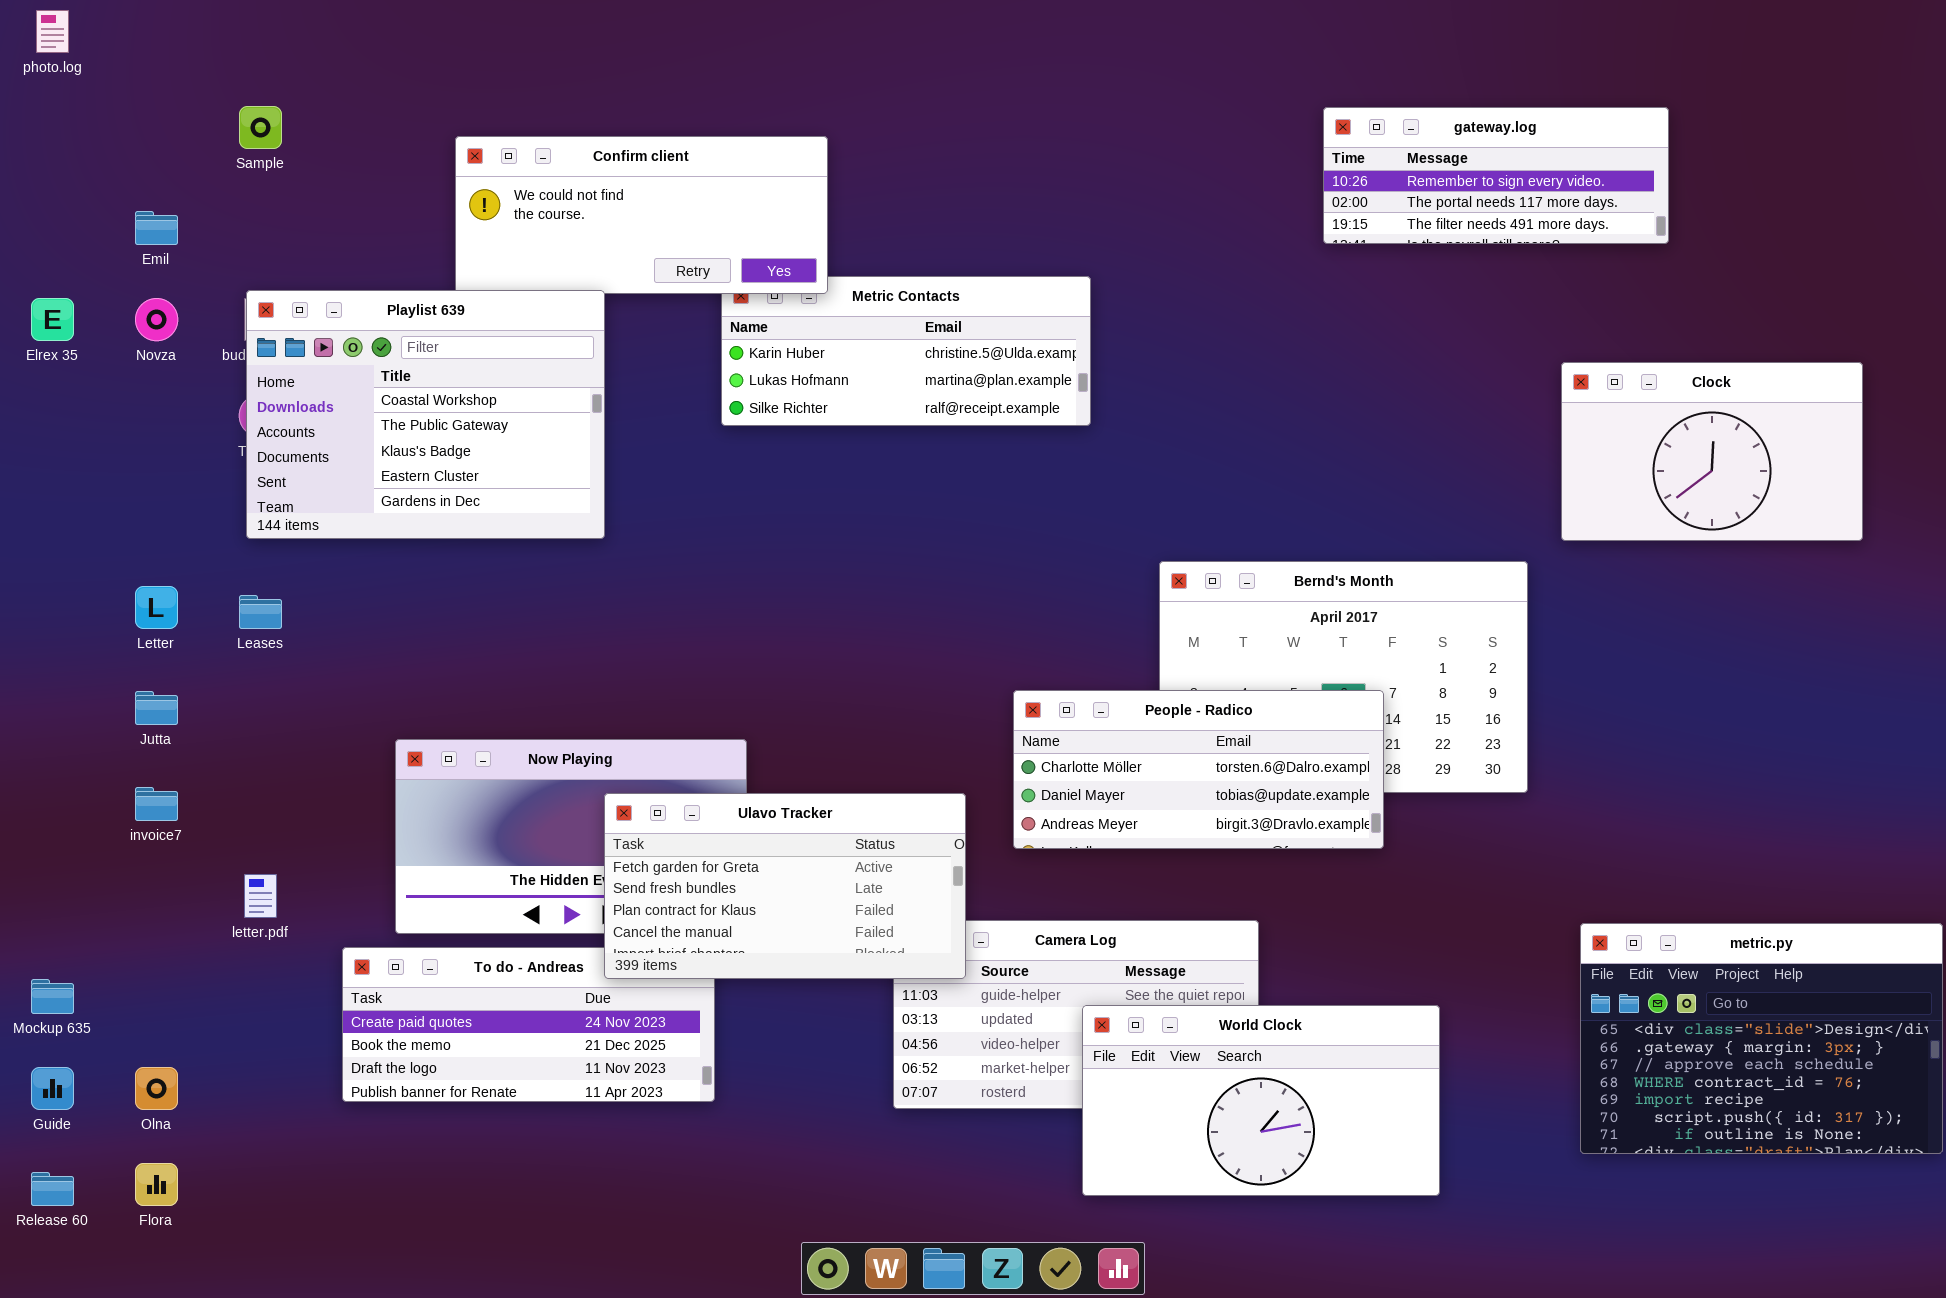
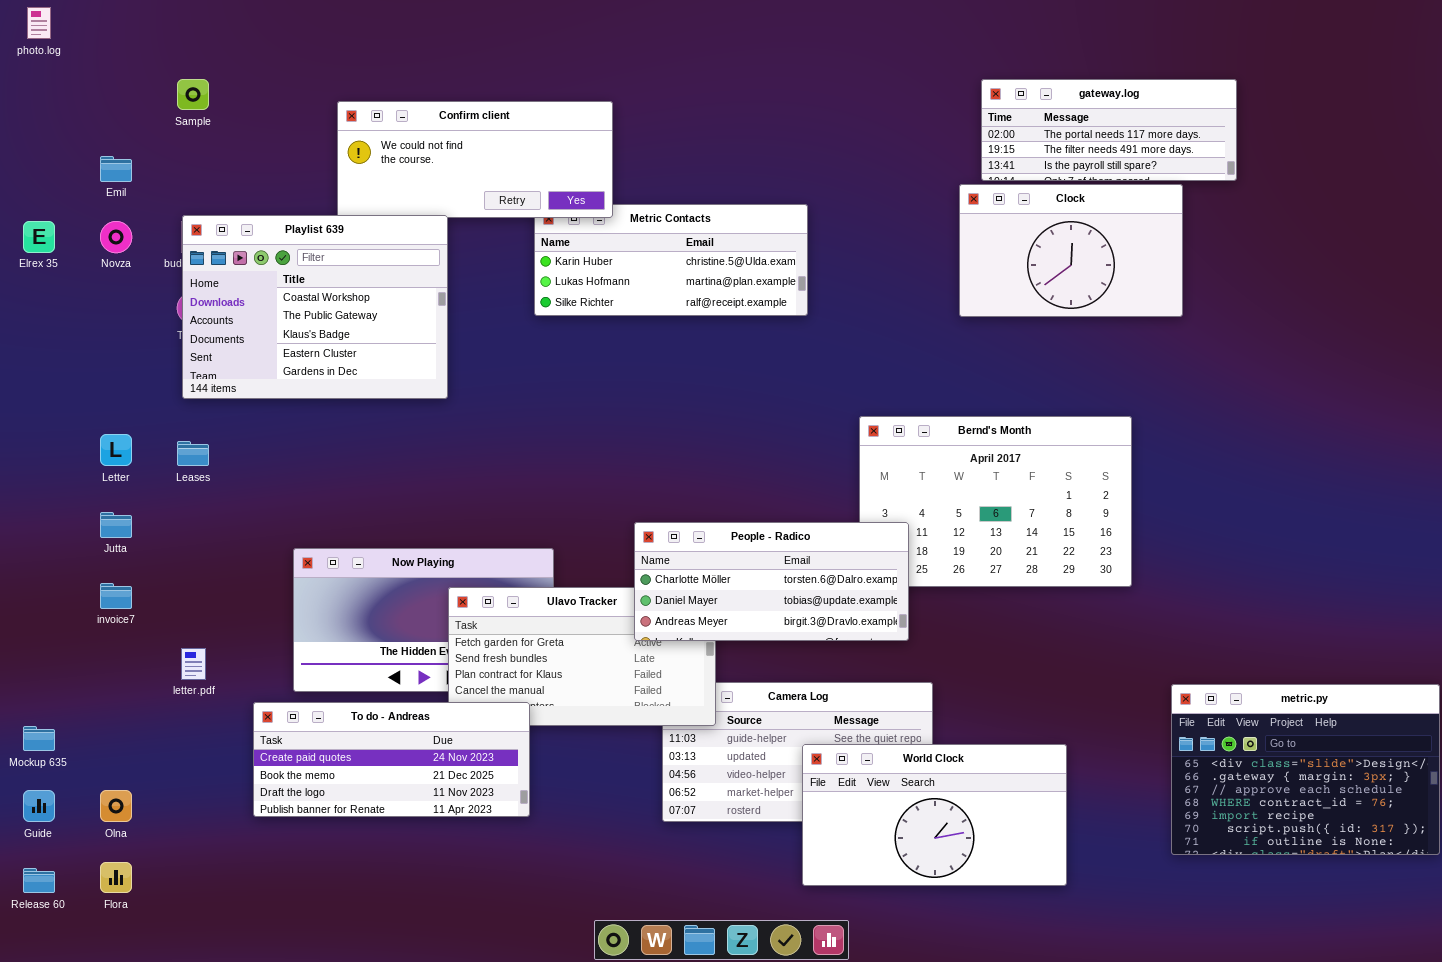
gateway.log: [1323,107,1669,244] -> [981,79,1237,181], scrolled down 1 row
Clock: [1561,362,1863,541] -> [959,184,1183,317], moved
People - Radico: [1013,690,1384,849] -> [634,522,909,641], moved
To do - Andreas: [342,947,715,1102] -> [253,702,530,817], raised

